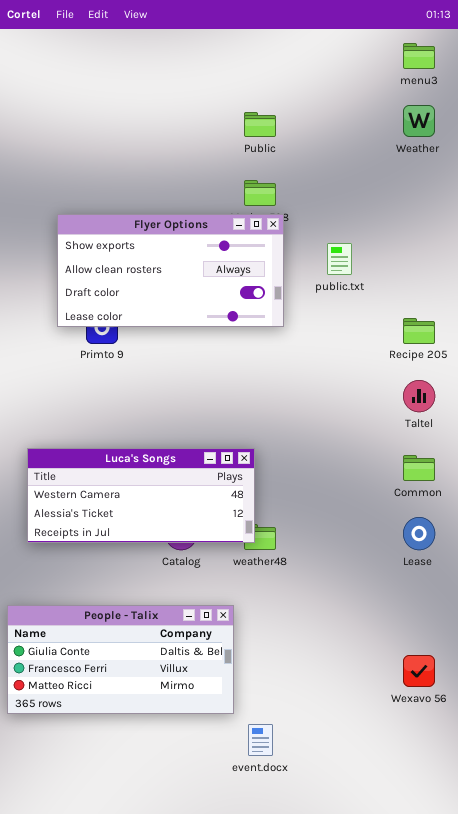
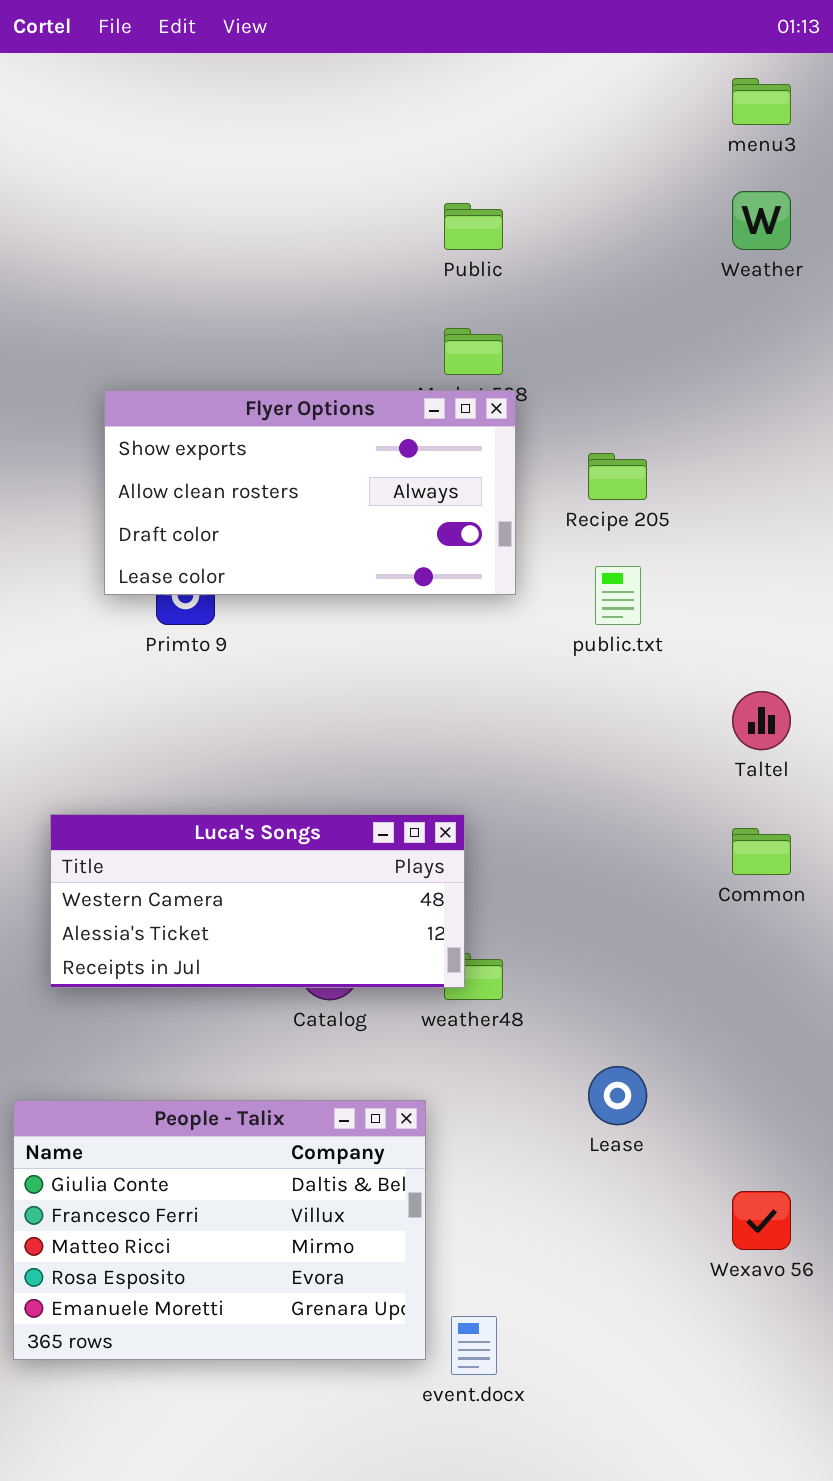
public.txt: [327,243,352,275] -> [595,566,641,625], moved
Recipe 205: [403,318,435,344] -> [588,453,647,500], moved
Lease: [403,517,435,550] -> [588,1066,647,1125], moved
People - Talix: [7,605,234,714] -> [13,1100,426,1360], resized

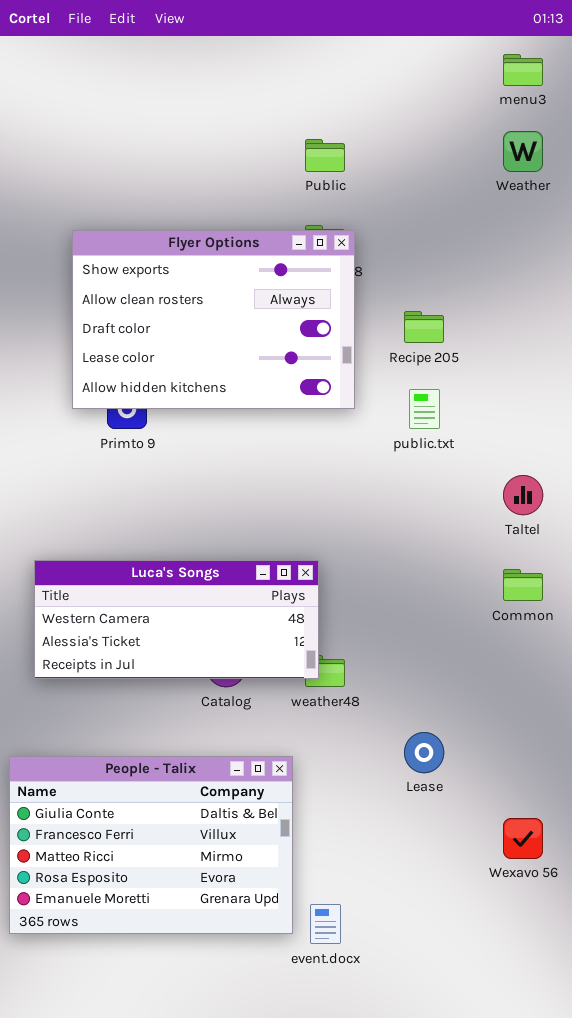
Flyer Options: [104,390,516,595] -> [72,230,355,409], resized

